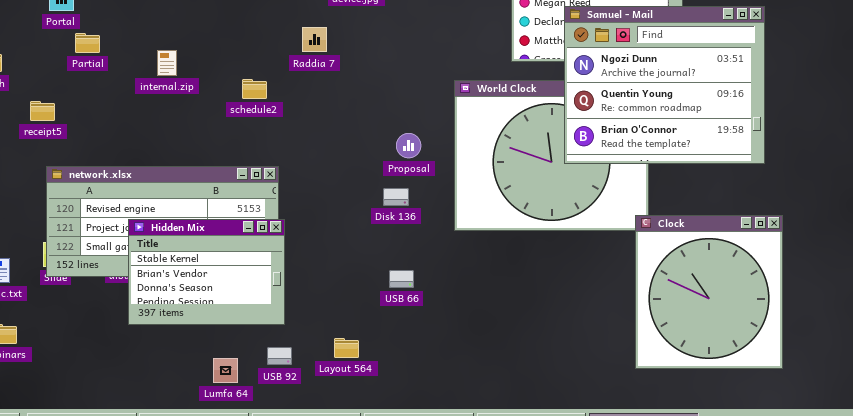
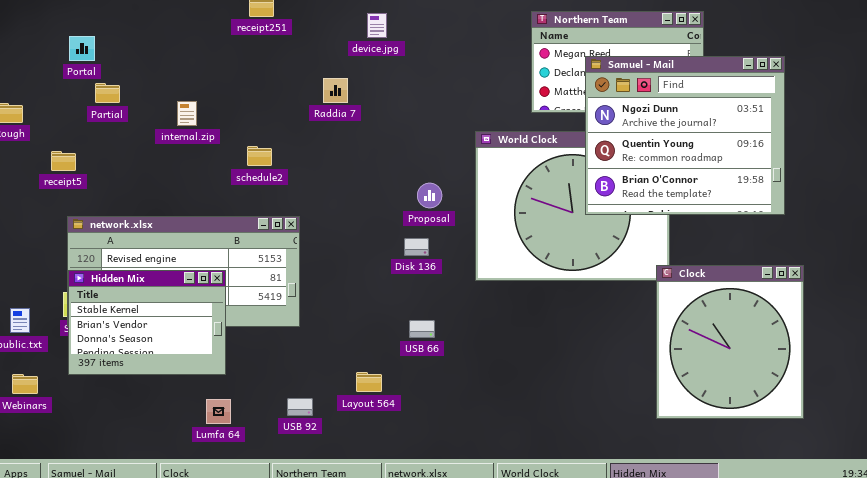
schedule2: [242,79,267,99] -> [247,146,272,166], moved
Hidden Mix: [128,219,285,325] -> [68,270,226,375], moved
Layout 564: [334,338,359,358] -> [356,372,382,392], moved
Lumfa 64: [213,358,238,383] -> [206,399,231,424], moved

